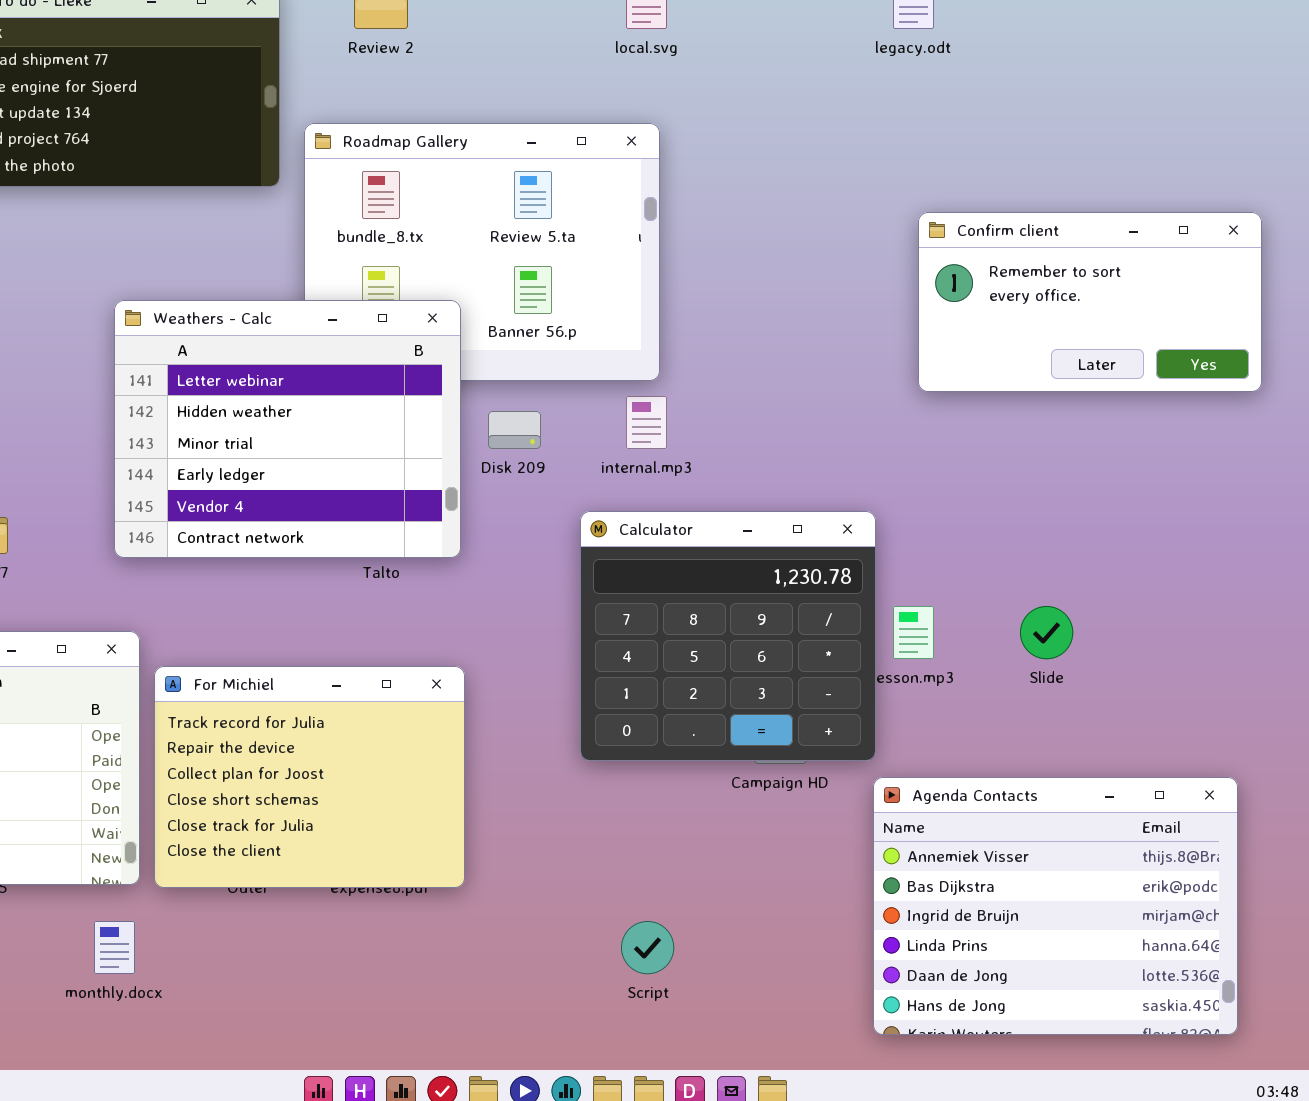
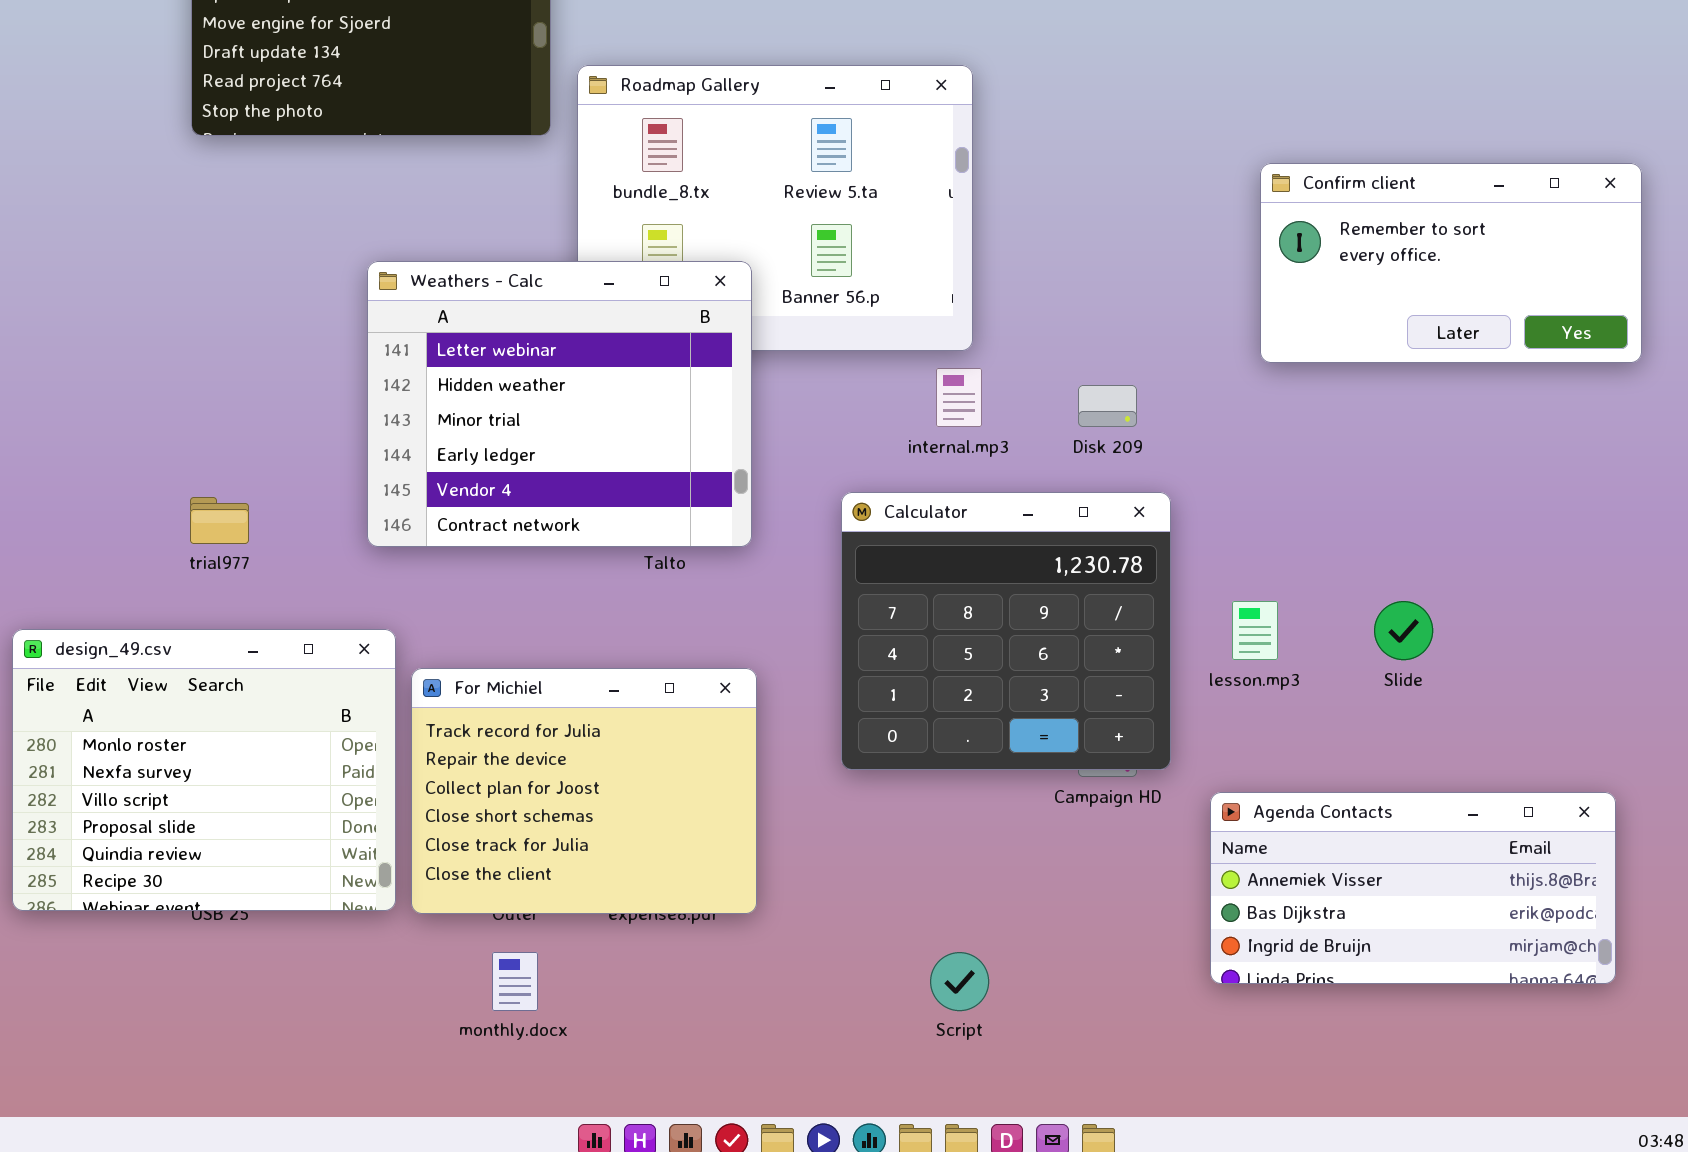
Disk 209: [488,411,541,449] -> [1078,385,1137,427], moved
Calculator: [580,511,876,761] -> [841,492,1171,770], moved
Agenda Contacts: [873,777,1238,1035] -> [1210,792,1616,984], resized
monthly.docx: [94,921,135,974] -> [492,952,538,1011], moved

